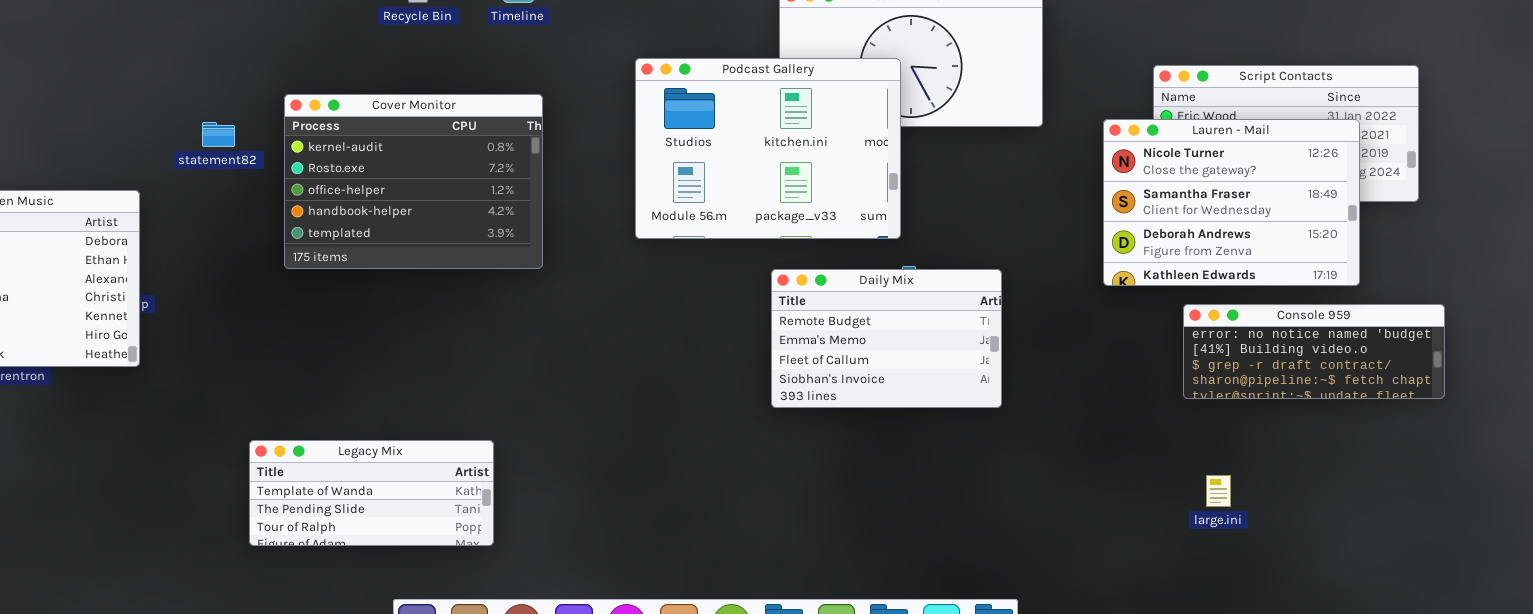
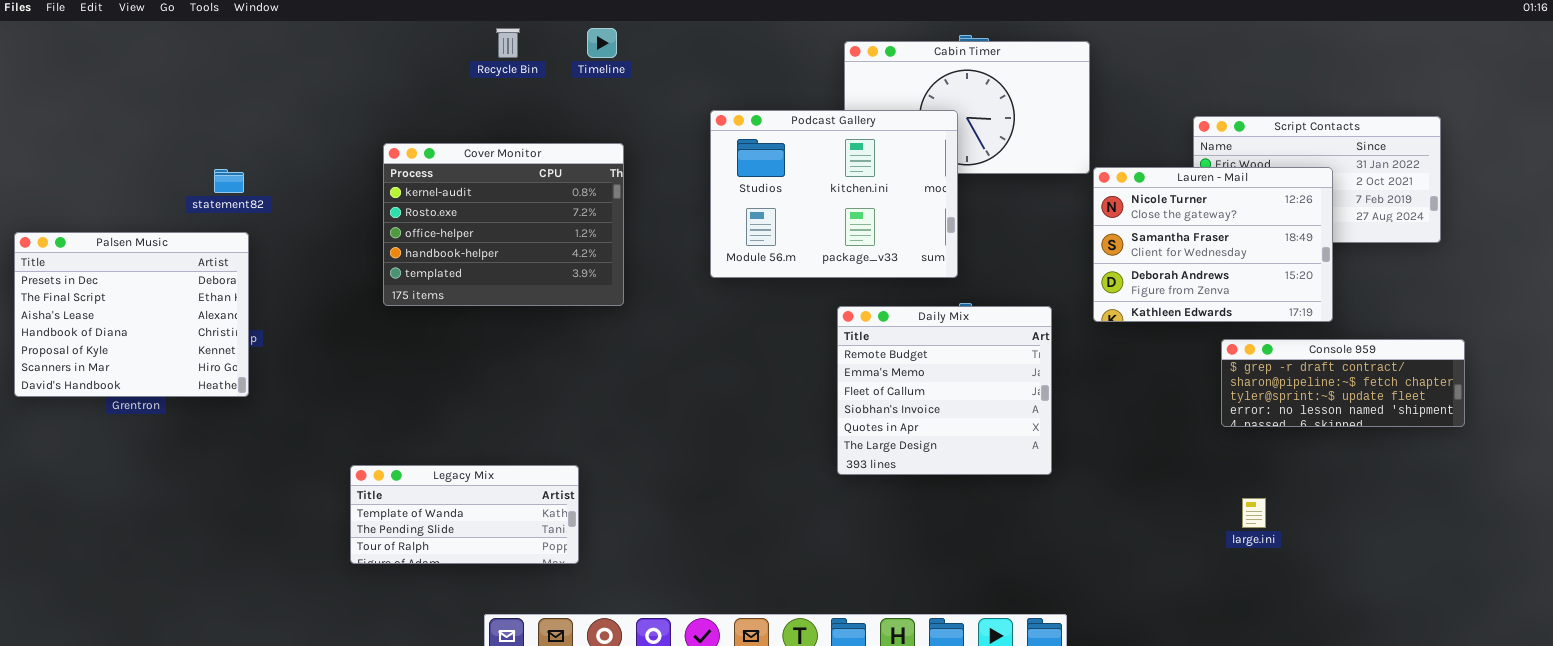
Lauren - Mail: [1103,119,1360,286] -> [1093,167,1333,322], moved
statement82: [202,122,235,147] -> [214,169,244,193], moved
Daily Mix: [771,269,1002,408] -> [837,306,1052,475], resized
Console 959: [1183,304,1445,399] -> [1221,339,1465,427], scrolled down 2 rows

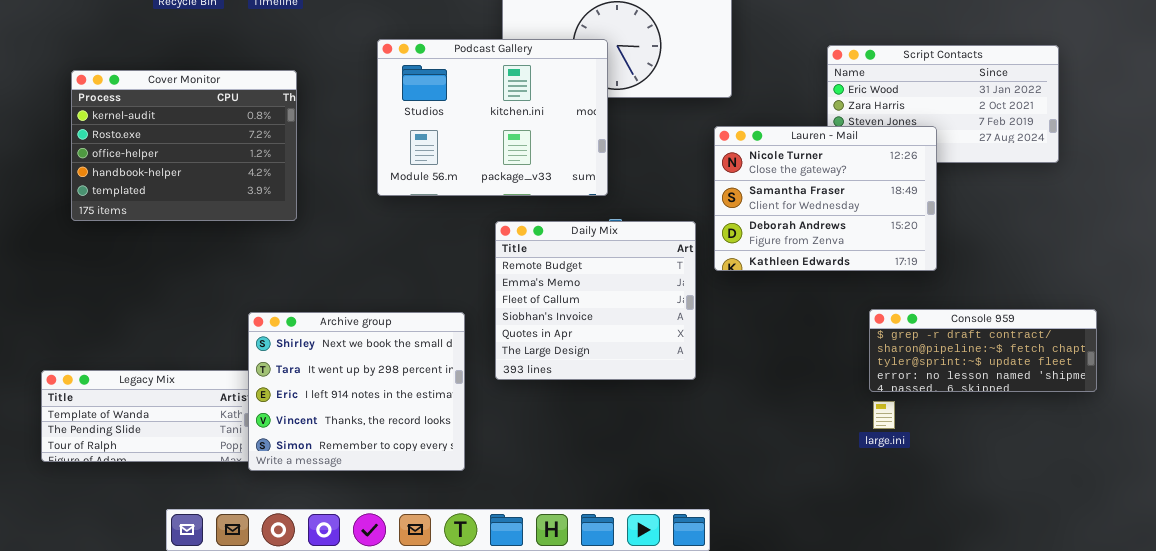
Lauren - Mail: [1093,167,1333,322] -> [714,126,937,271], moved
Console 959: [1221,339,1465,427] -> [869,309,1097,392], moved
Archive group: none -> [248,312,465,471], opened

